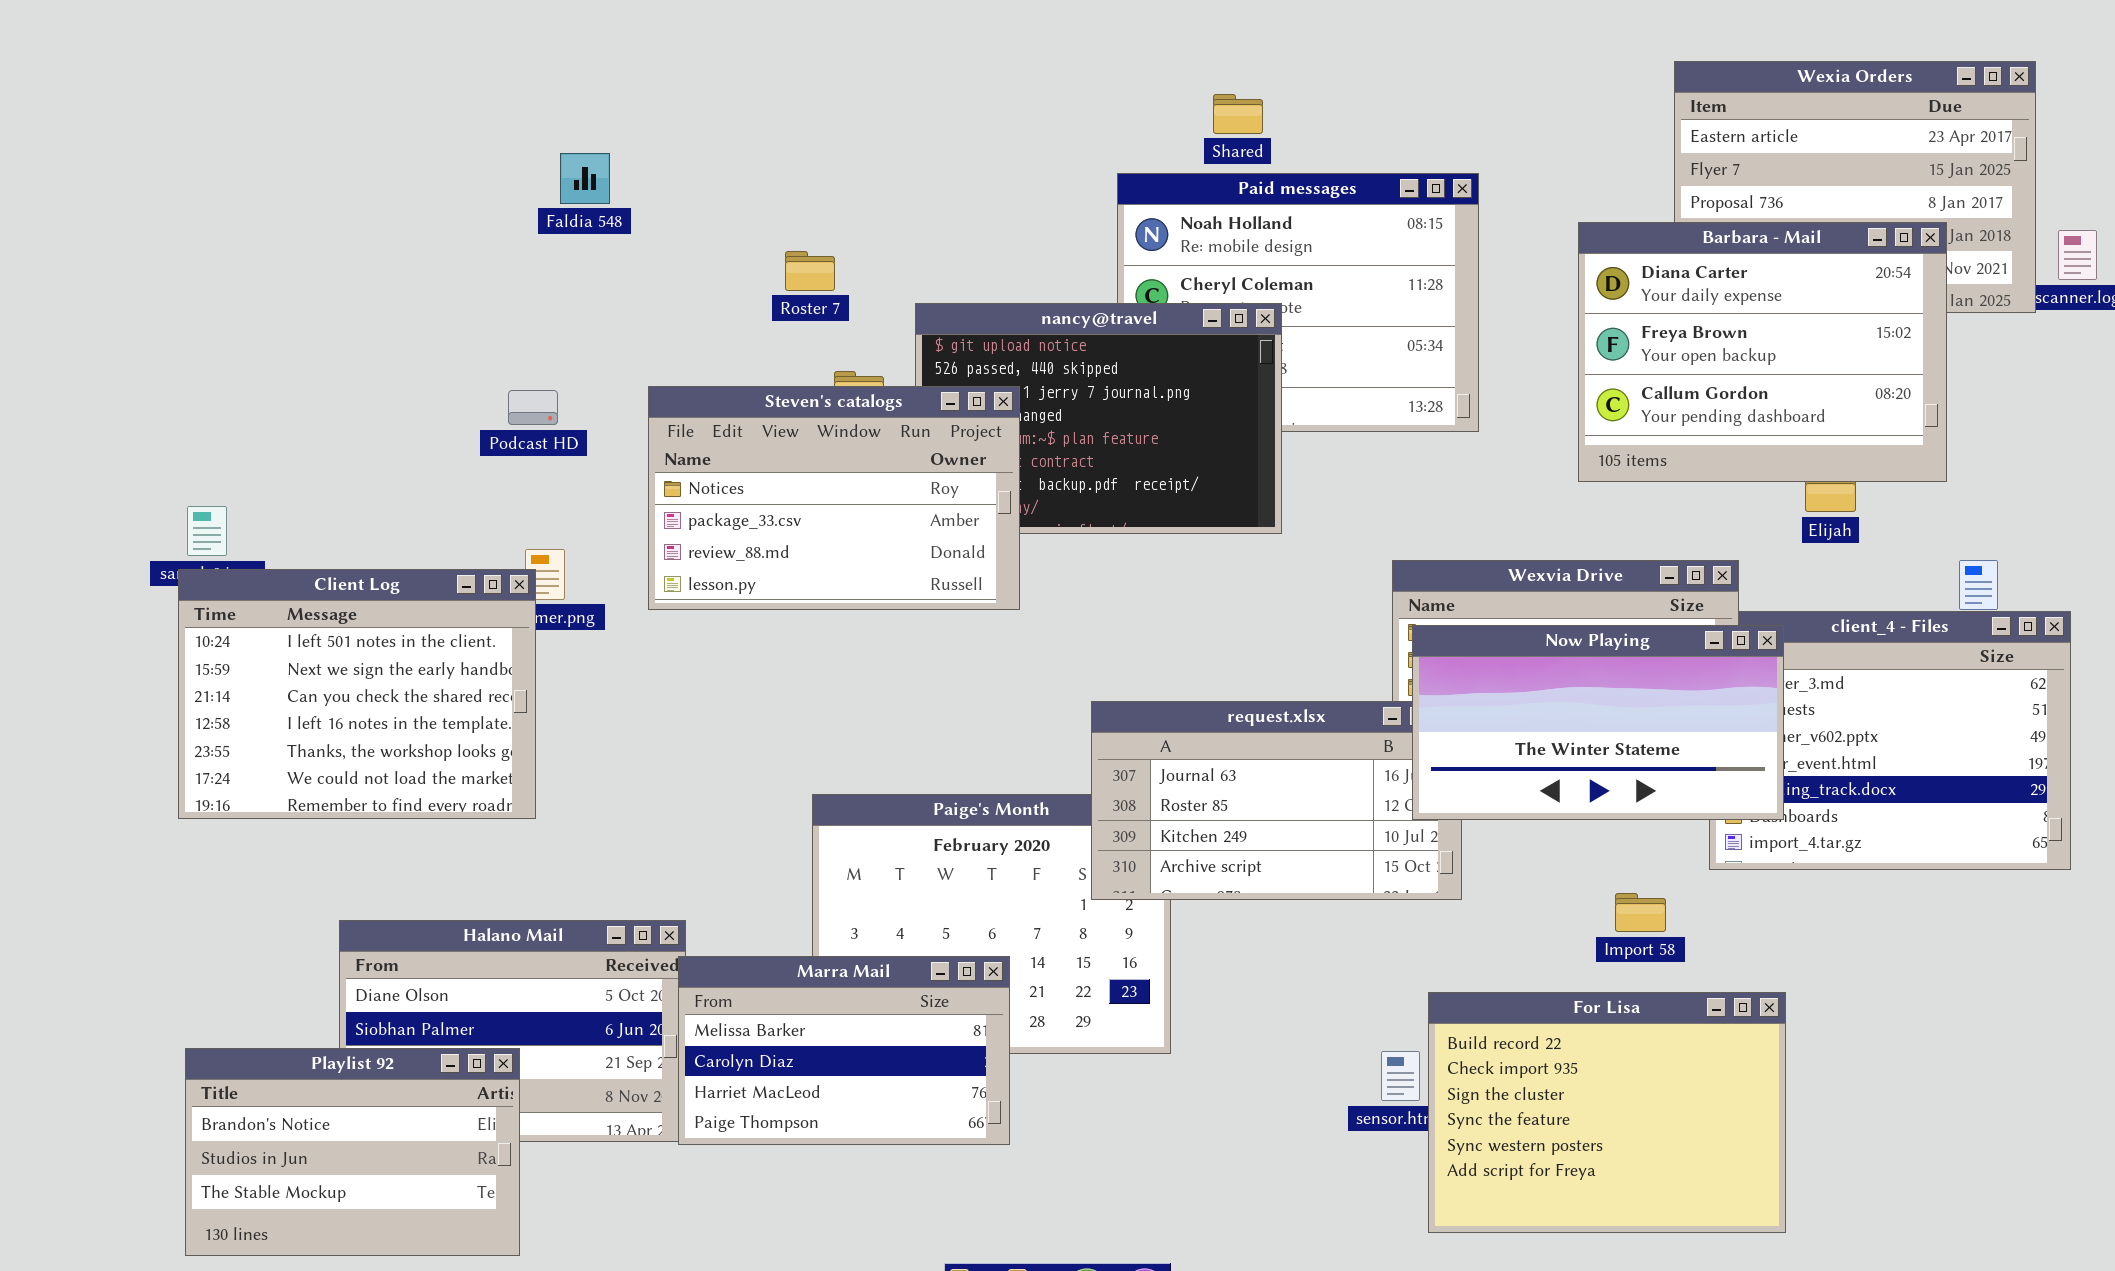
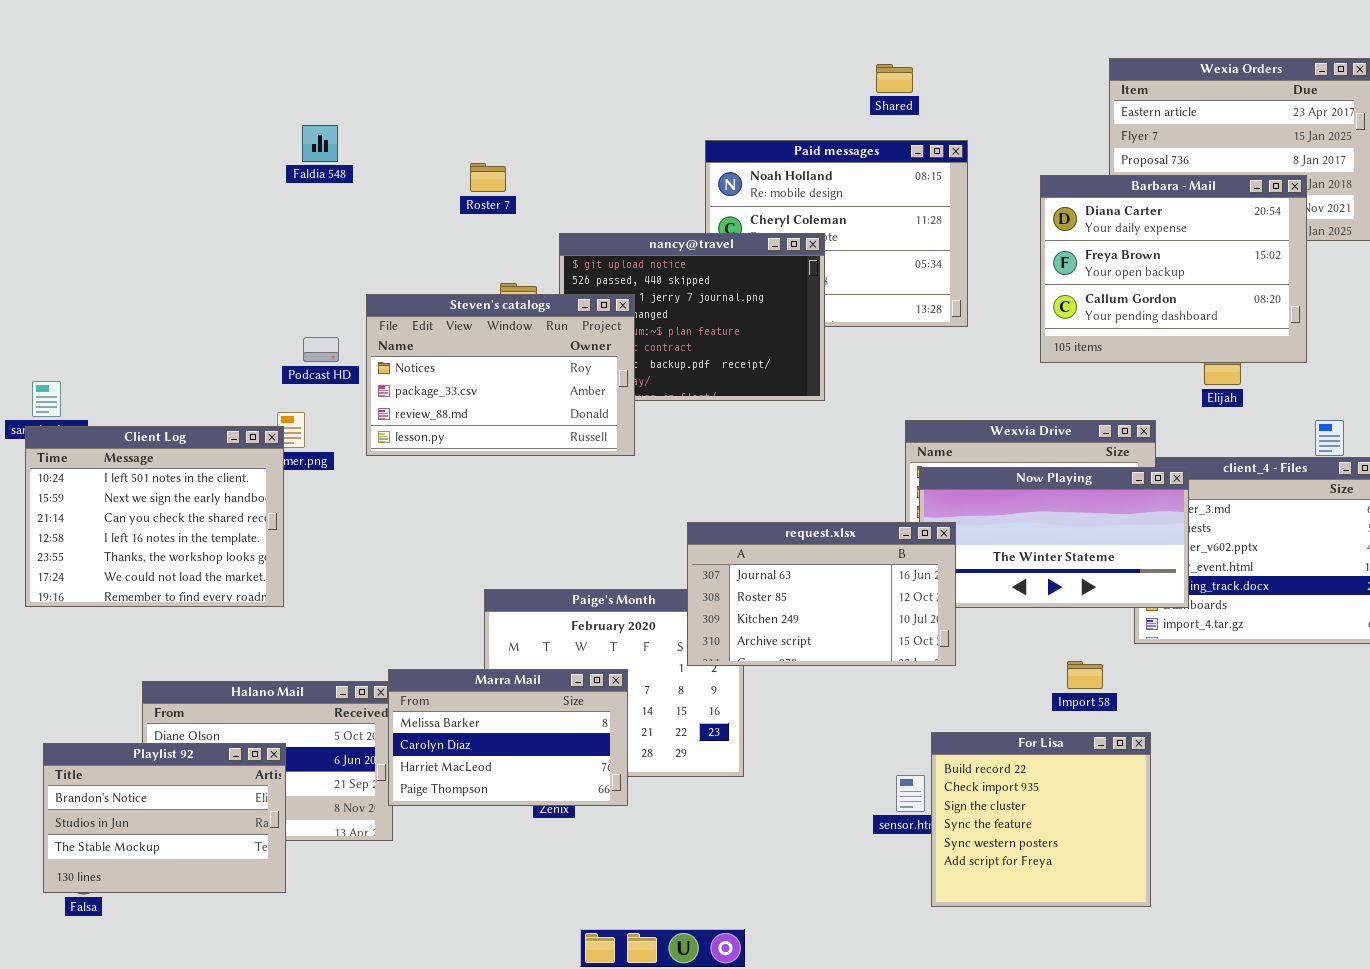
Shared: [1213,94,1263,134] -> [876,64,913,93], moved
Roster 7: [785,251,835,291] -> [470,163,506,192], moved
Podcast HD: [508,390,558,425] -> [303,337,339,362], moved
request.xlsx: [1091,701,1462,900] -> [687,522,956,666], raised
Marra Mail: [678,956,1010,1145] -> [388,669,628,806], moved
For Lisa: [1428,992,1786,1233] -> [931,732,1151,907], resized
Playlist 92: [185,1048,520,1256] -> [43,743,286,893], moved

